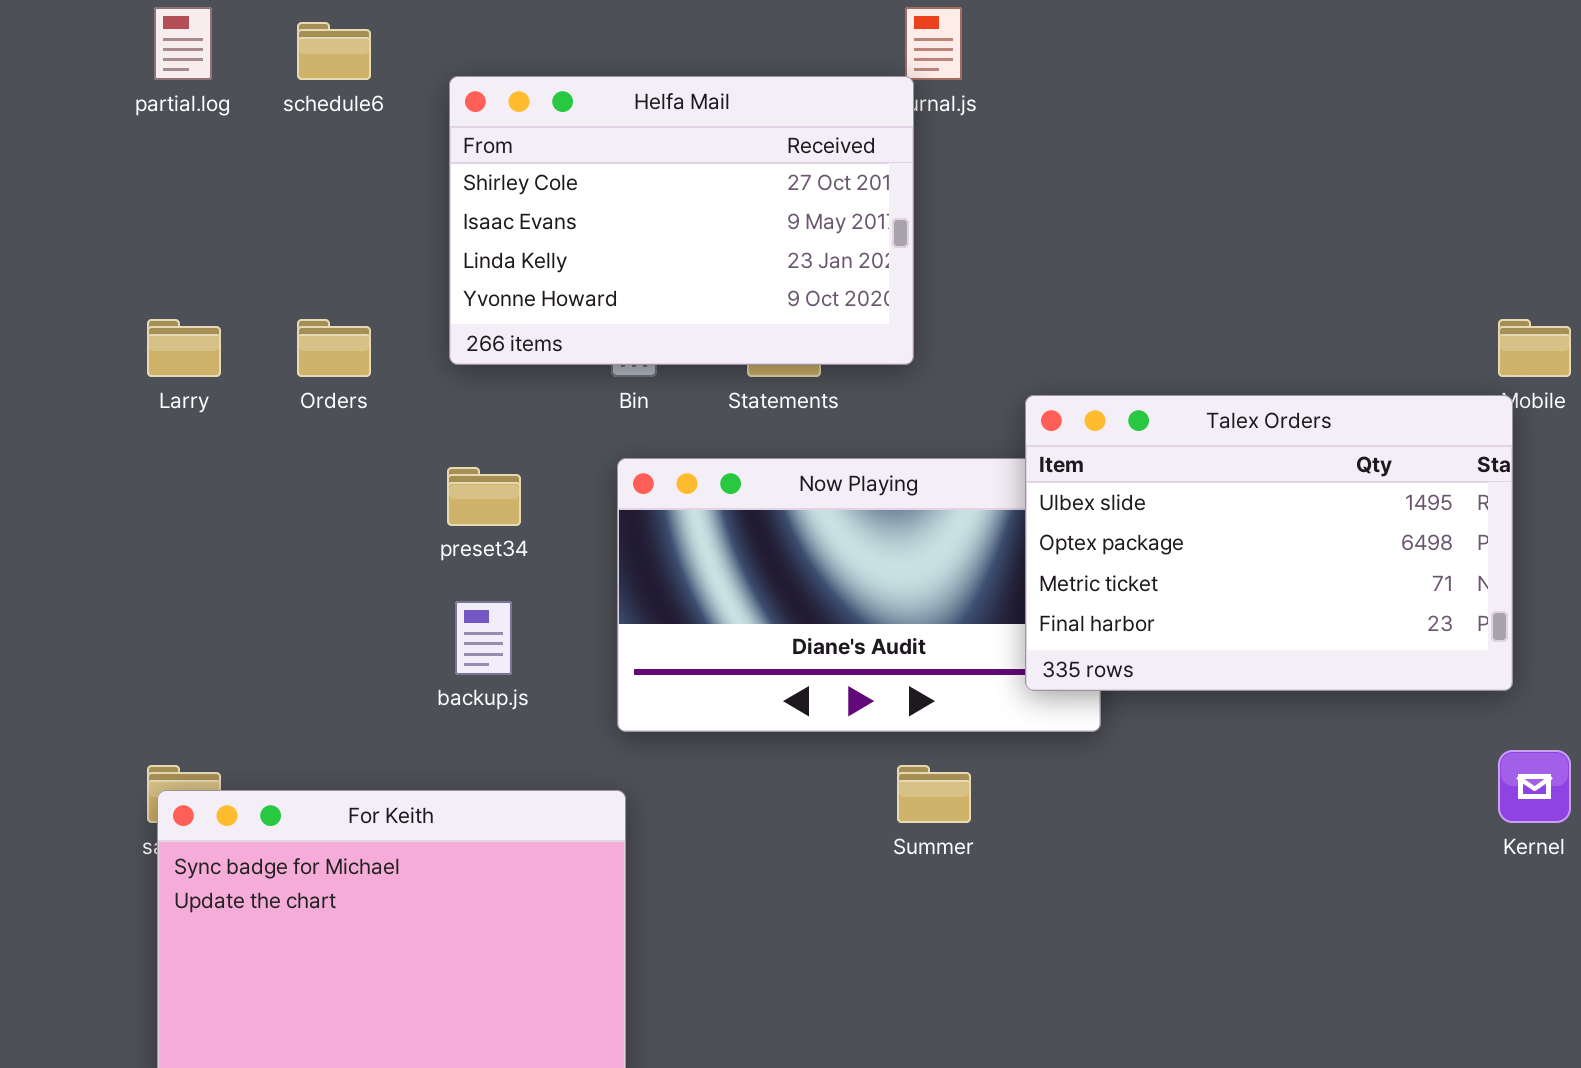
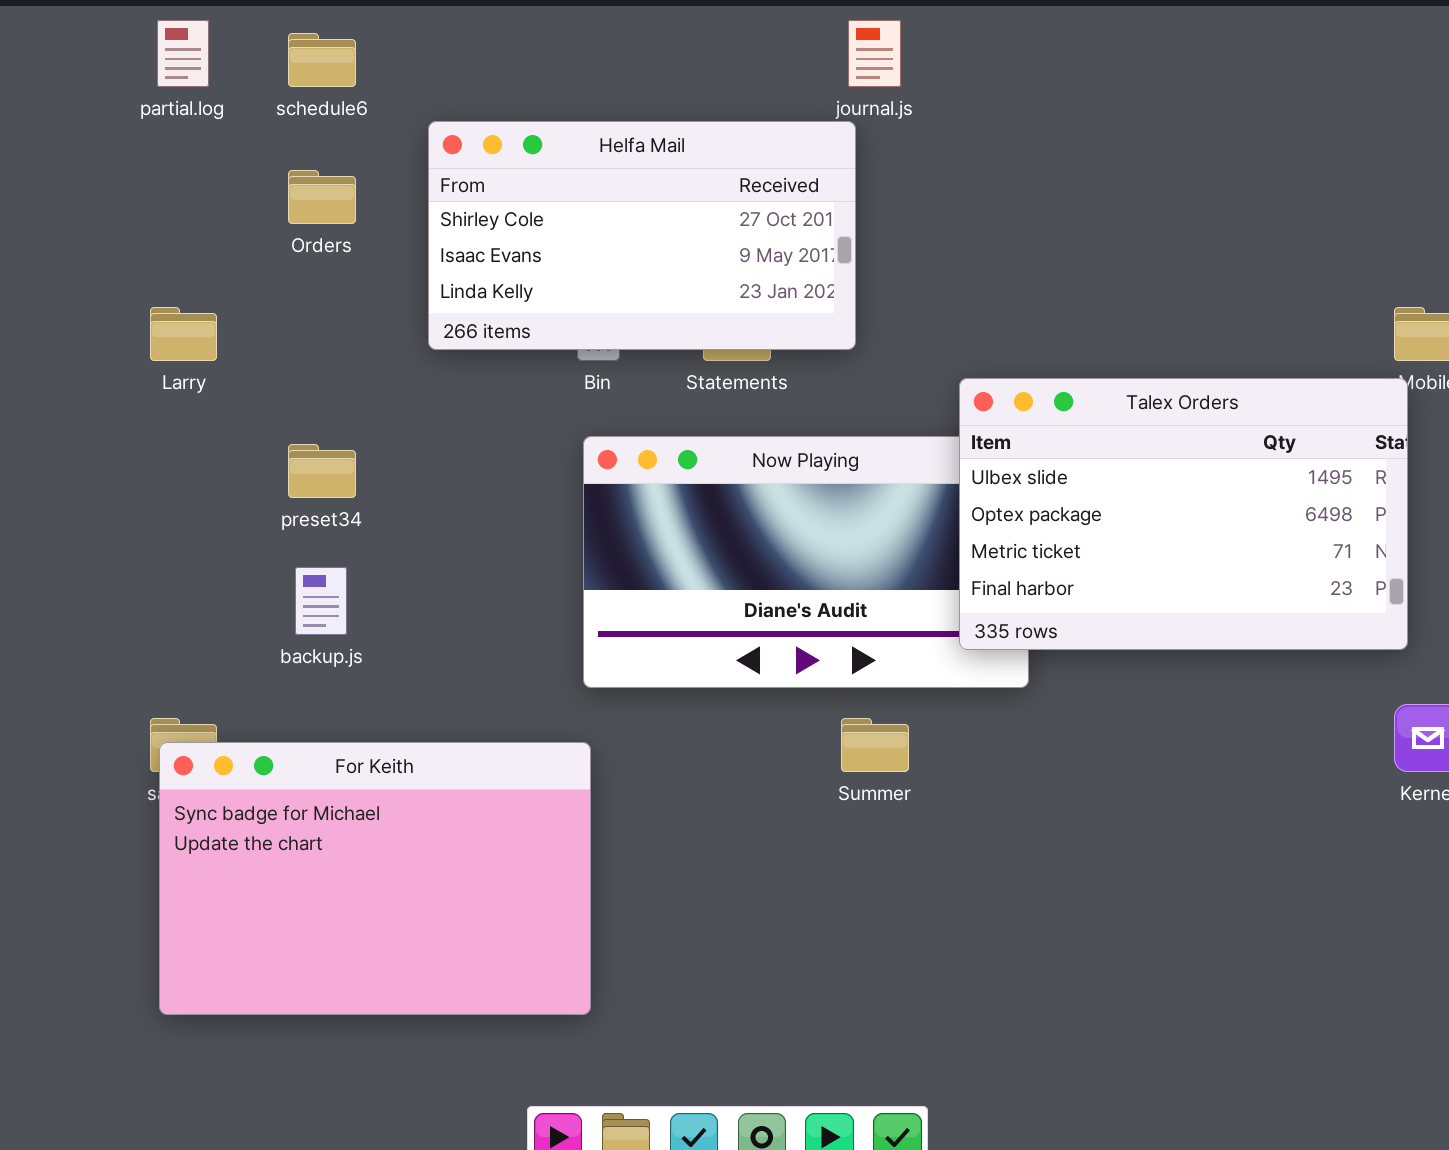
Helfa Mail: [449,76,914,365] -> [428,121,856,350], resized
Orders: [297,319,371,377] -> [288,170,356,224], moved
preset34: [447,467,521,526] -> [288,444,356,498], moved
backup.js: [455,601,512,675] -> [295,567,347,635], moved

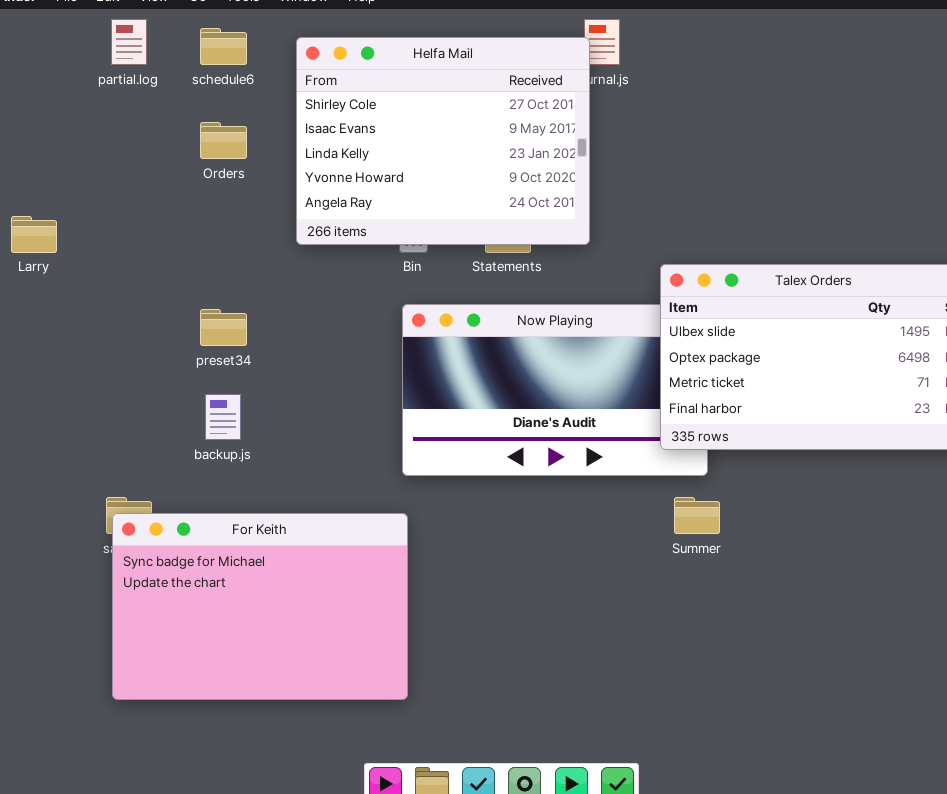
Helfa Mail: [428,121,856,350] -> [296,37,590,245], resized
Larry: [150,307,217,361] -> [11,216,57,253], moved
Summer: [841,718,909,772] -> [674,497,720,534], moved

